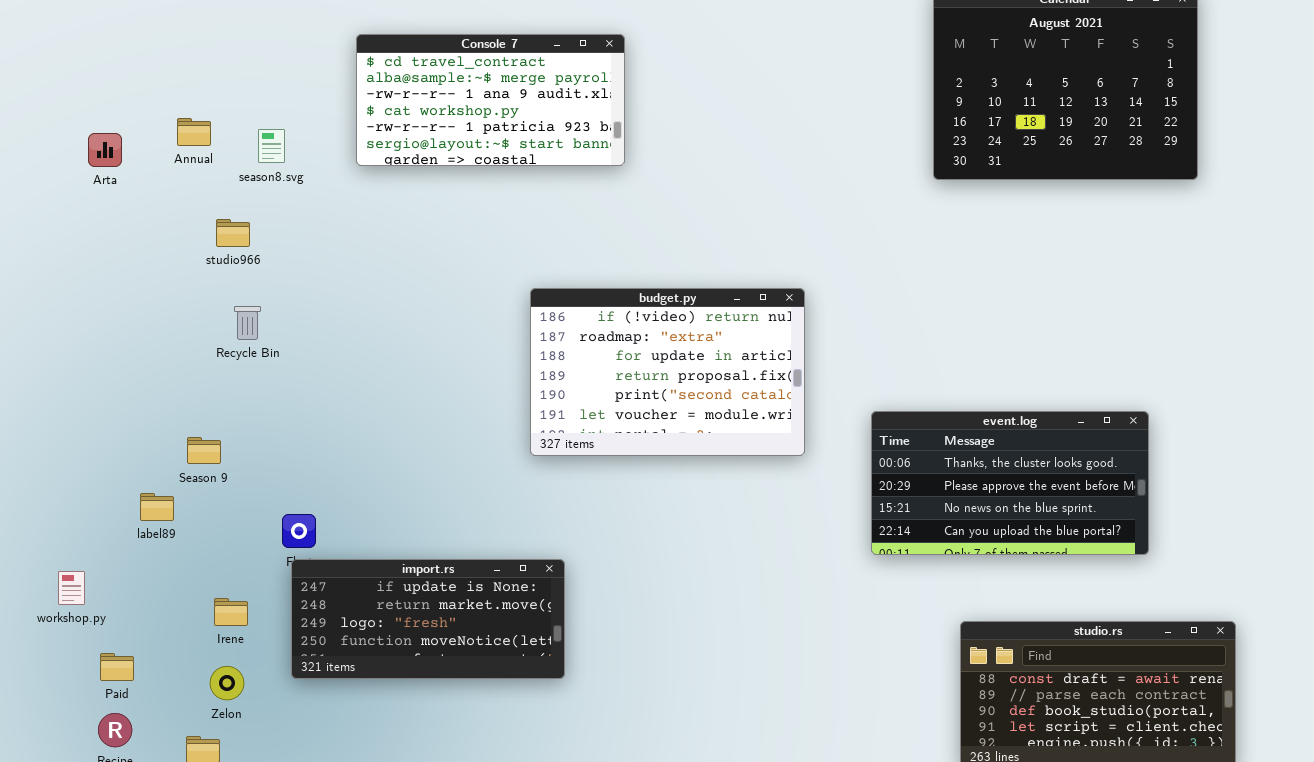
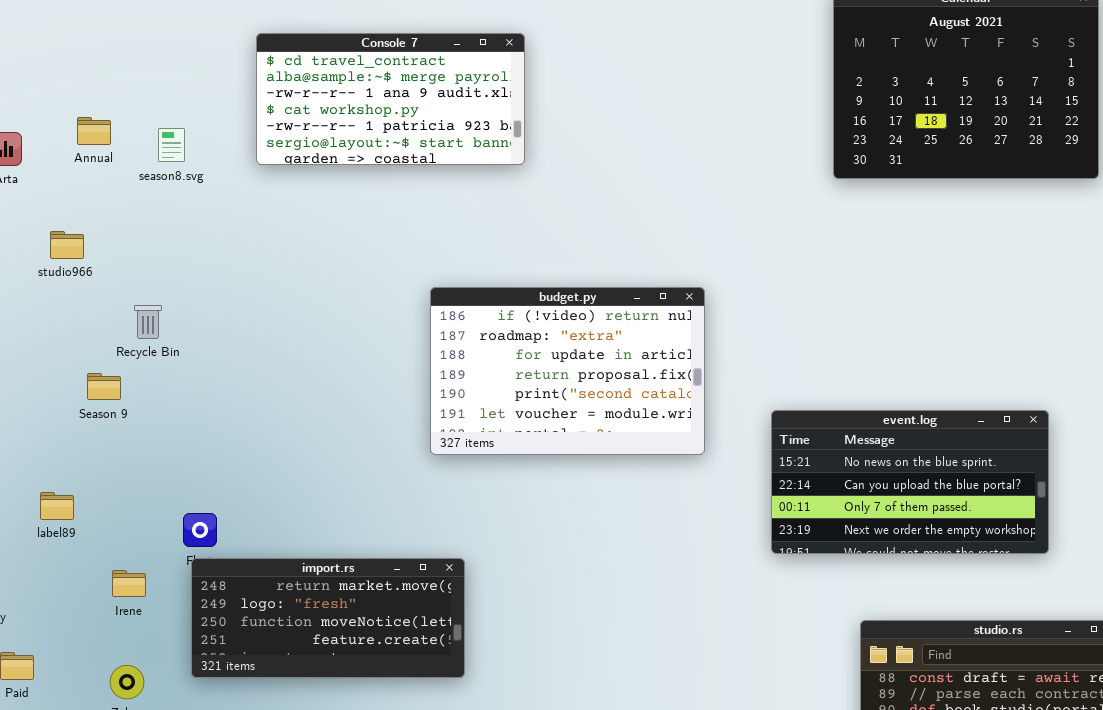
studio966: [216,219,250,247] -> [50,231,84,259], moved
event.log: [871,411,1149,555] -> [771,410,1049,554], scrolled down 2 rows
Season 9: [187,437,221,464] -> [87,373,121,400], moved
import.rs: [291,559,565,679] -> [191,558,465,678], scrolled down 1 row
Irene: [214,598,248,626] -> [112,570,146,597], moved

